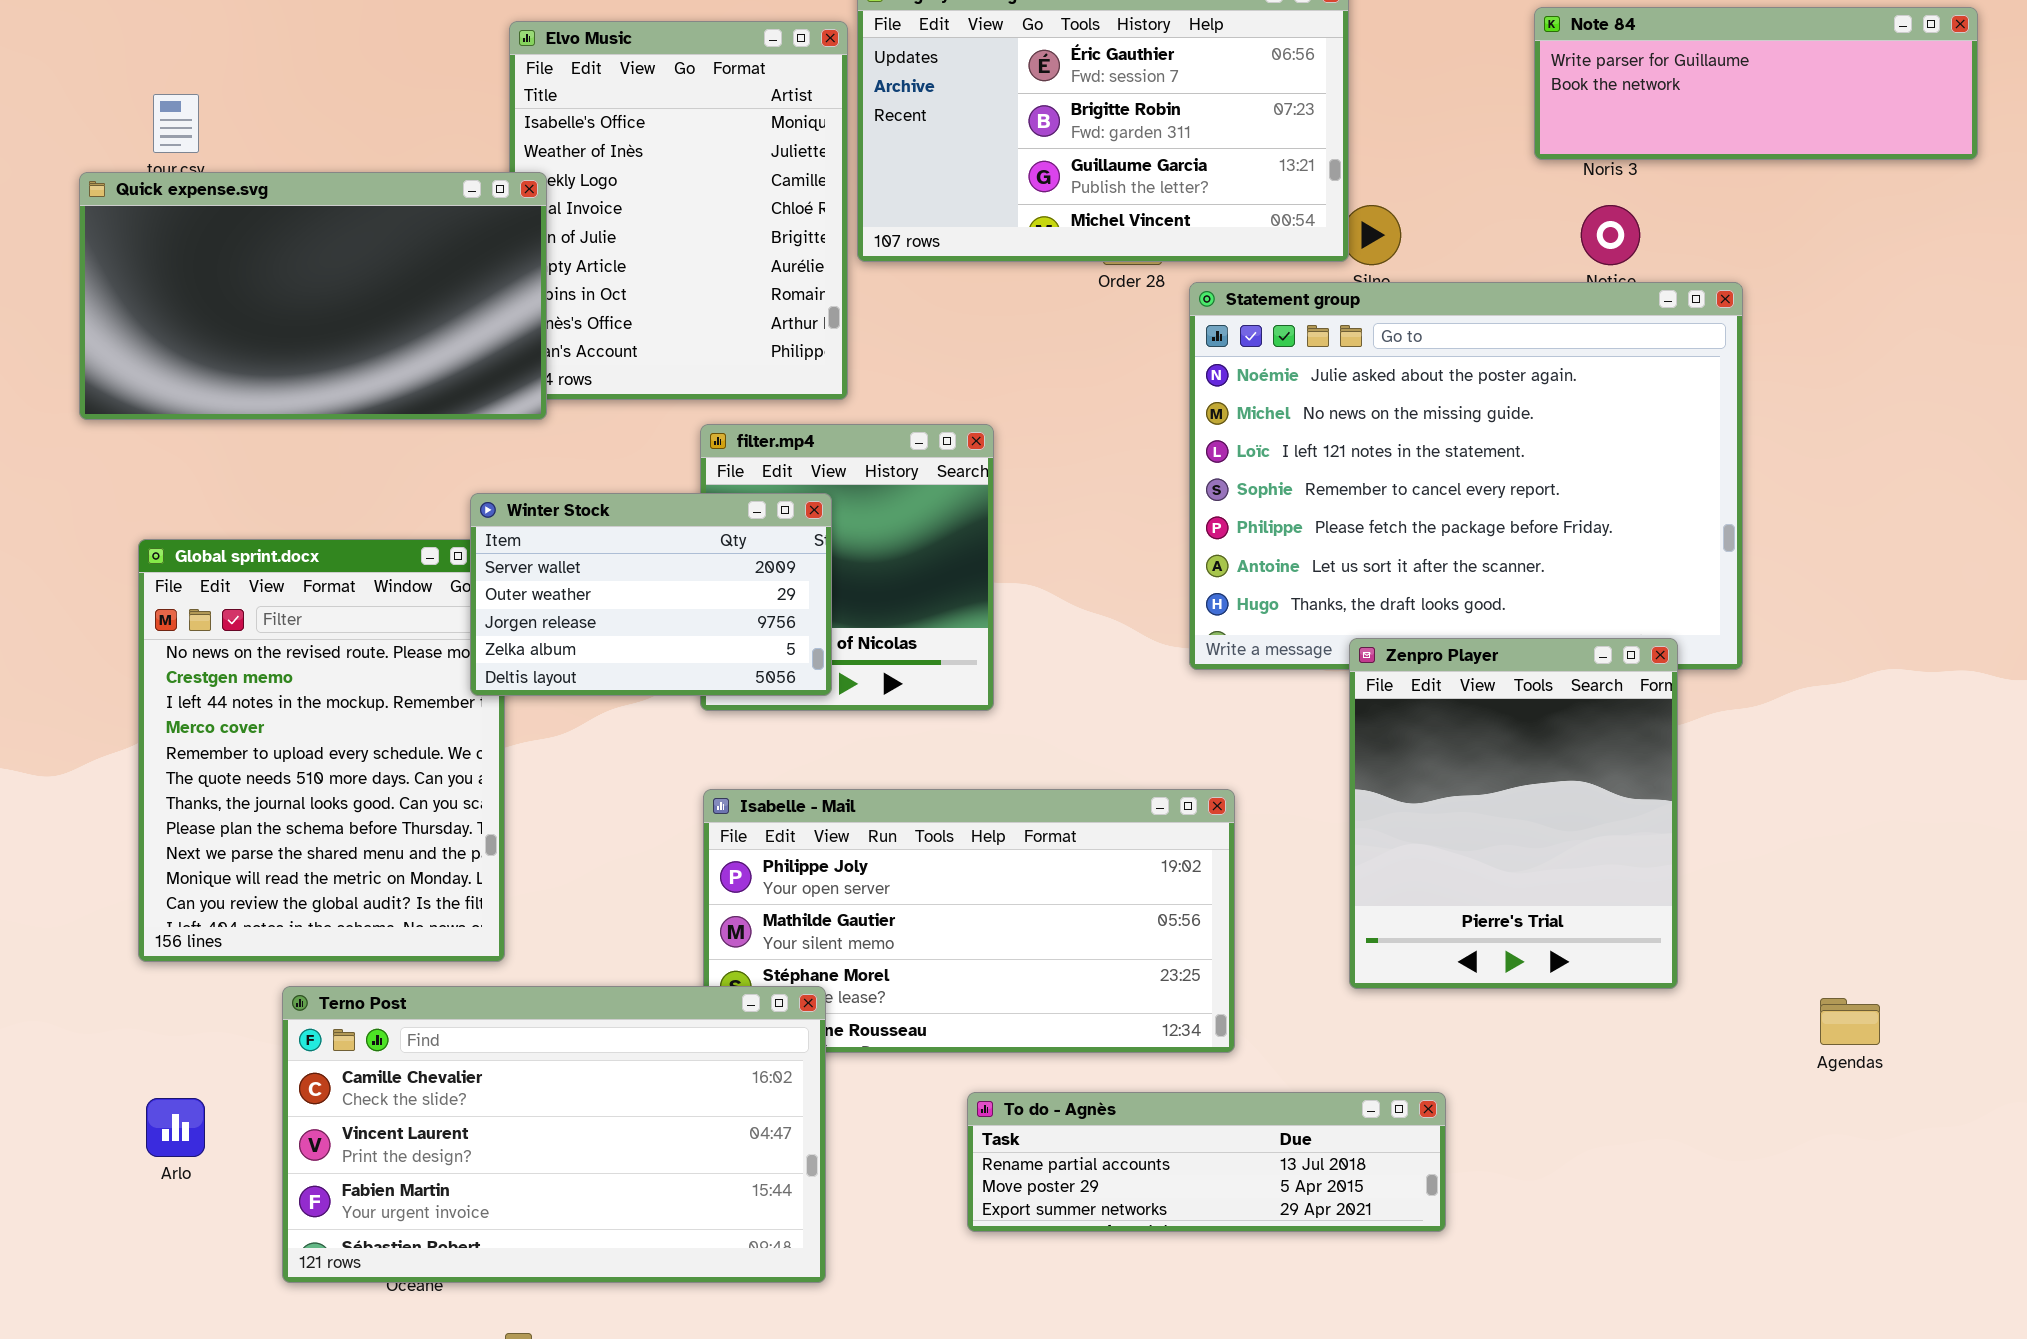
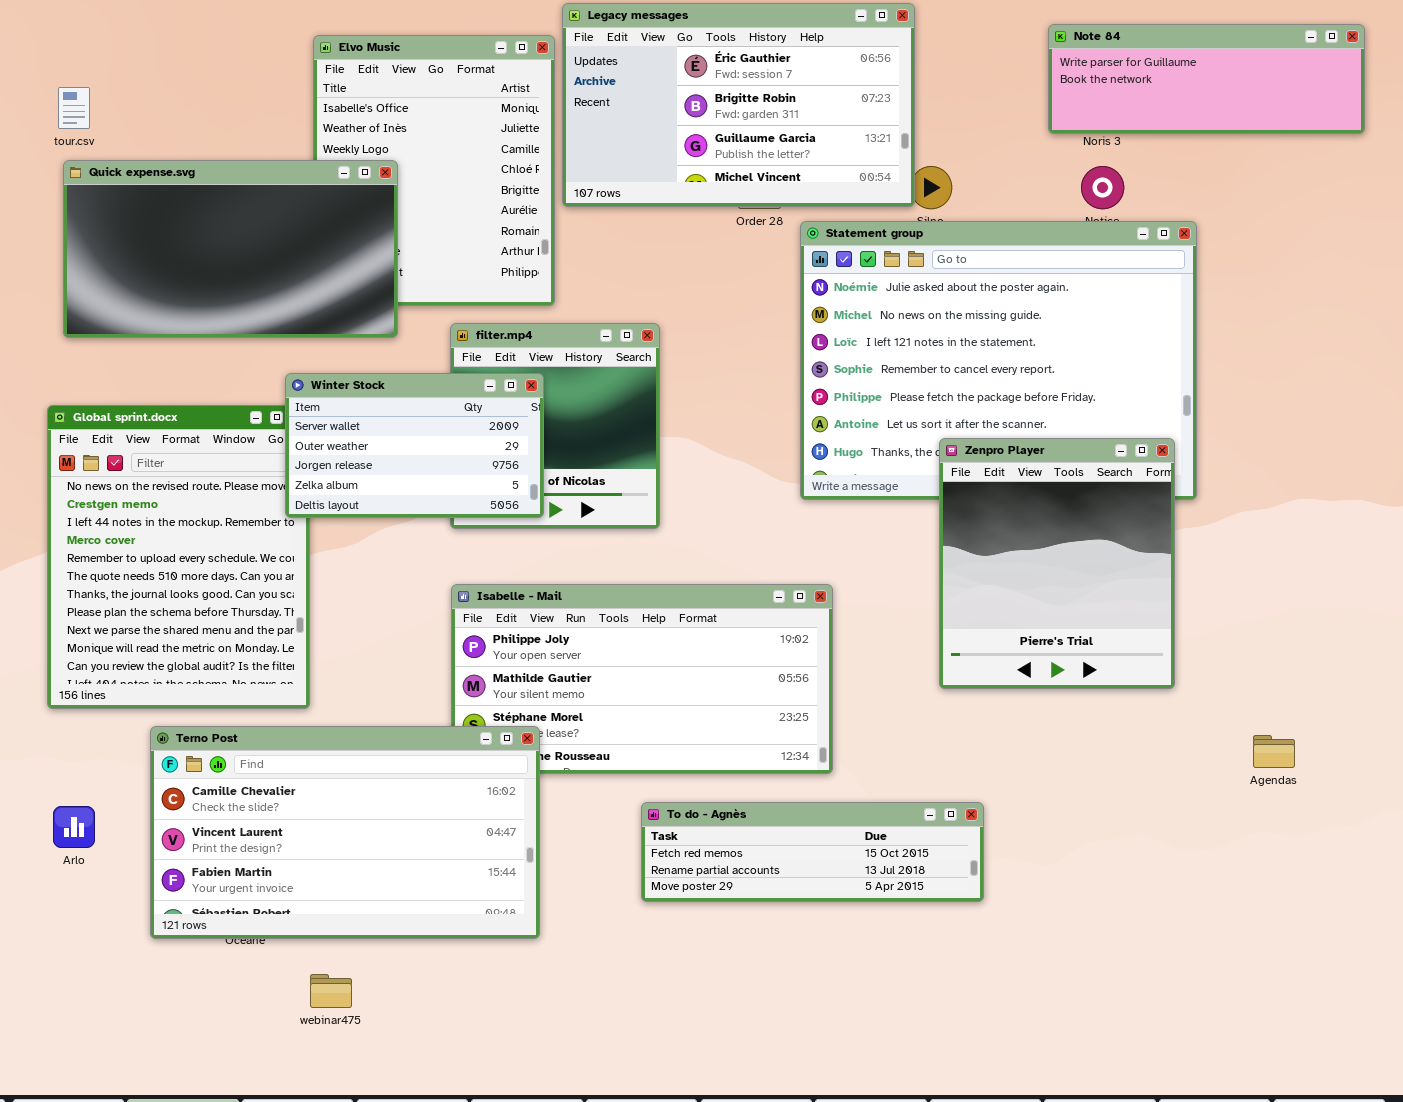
Quick expense.svg: [79,172,547,420] -> [63,160,398,338], moved
Zenpro Player: [1349,638,1678,989] -> [939,438,1175,689], moved
To do - Agnès: [967,1092,1446,1232] -> [641,802,984,902], scrolled up 1 row

